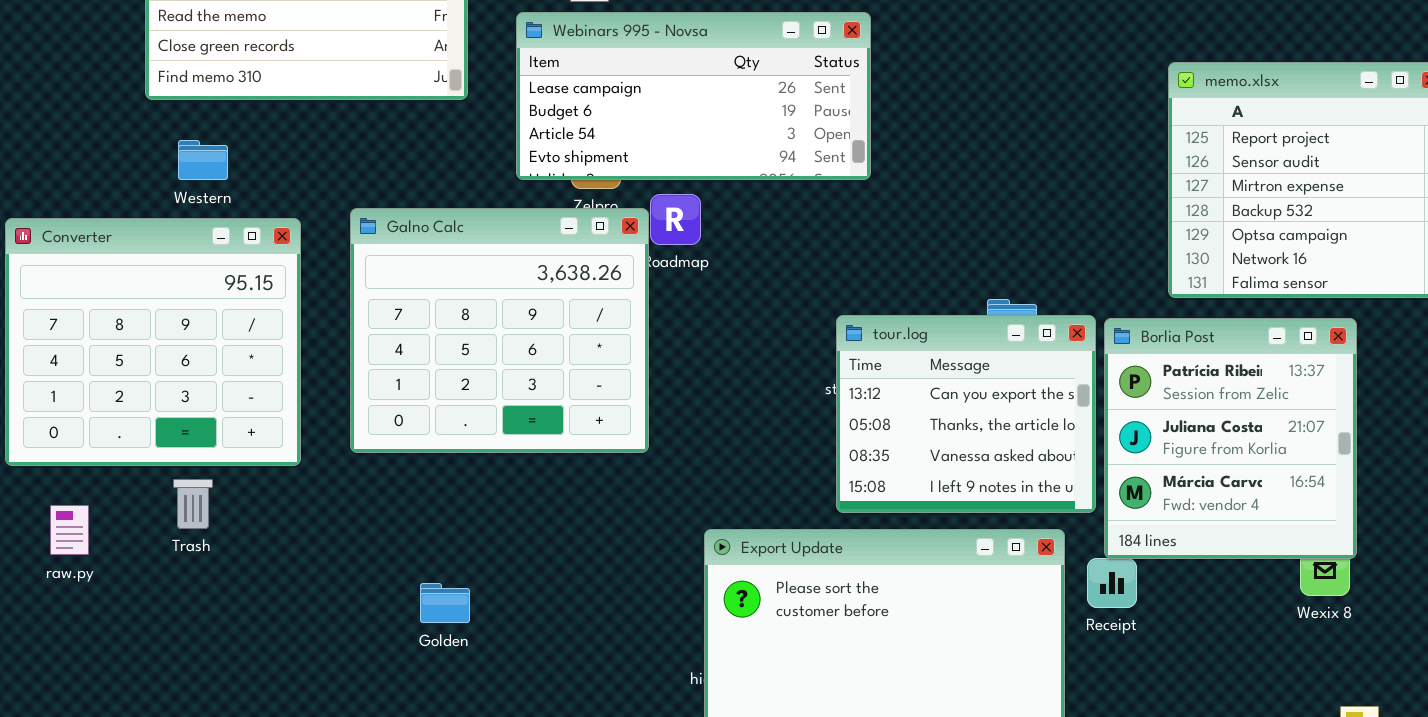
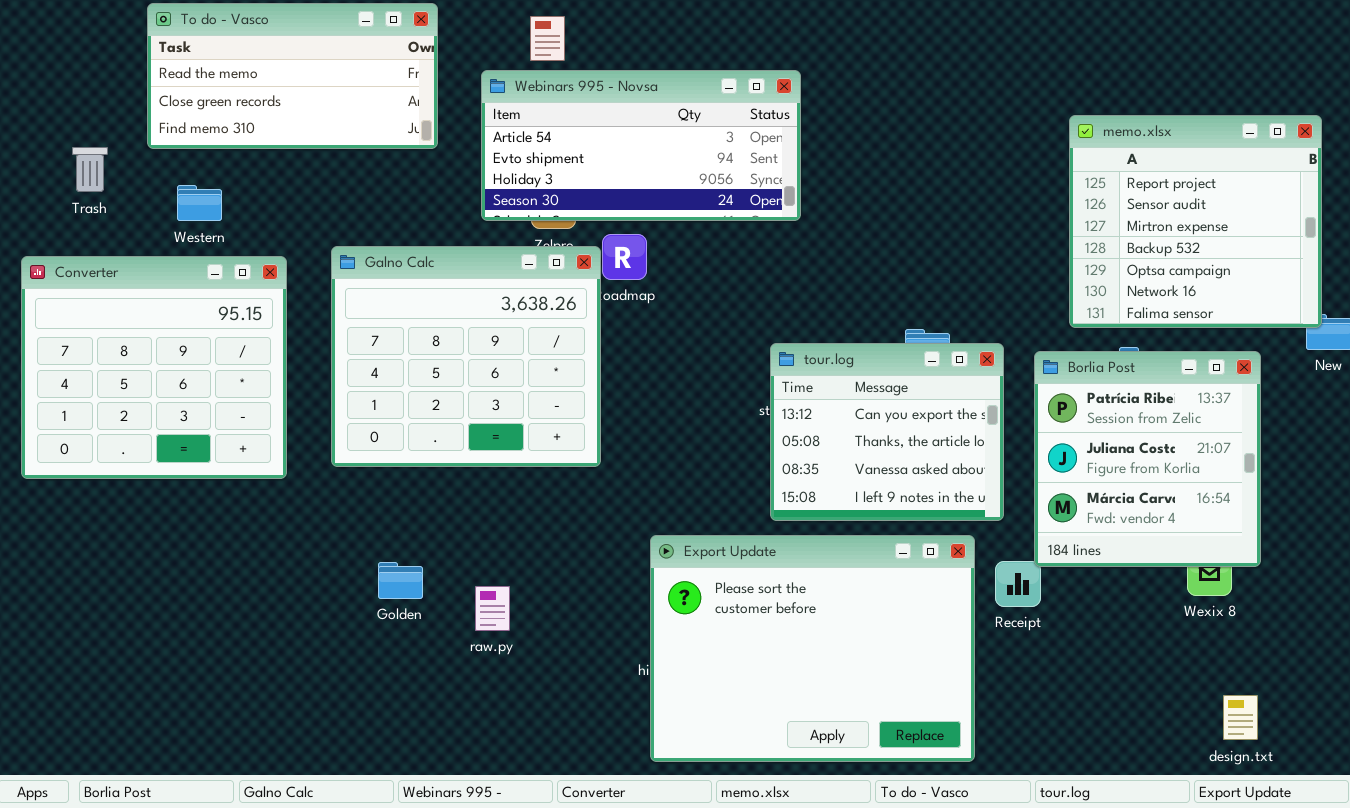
Webinars 995 - Novsa: [516,12,871,180] -> [481,70,801,221], scrolled down 2 rows
Borlia Post: [1104,318,1357,559] -> [1034,351,1261,567], moved
Trash: [173,479,213,529] -> [72,147,108,192], moved
raw.py: [50,505,89,555] -> [475,586,510,631], moved
Golden: [420,583,470,623] -> [378,562,423,599], moved

